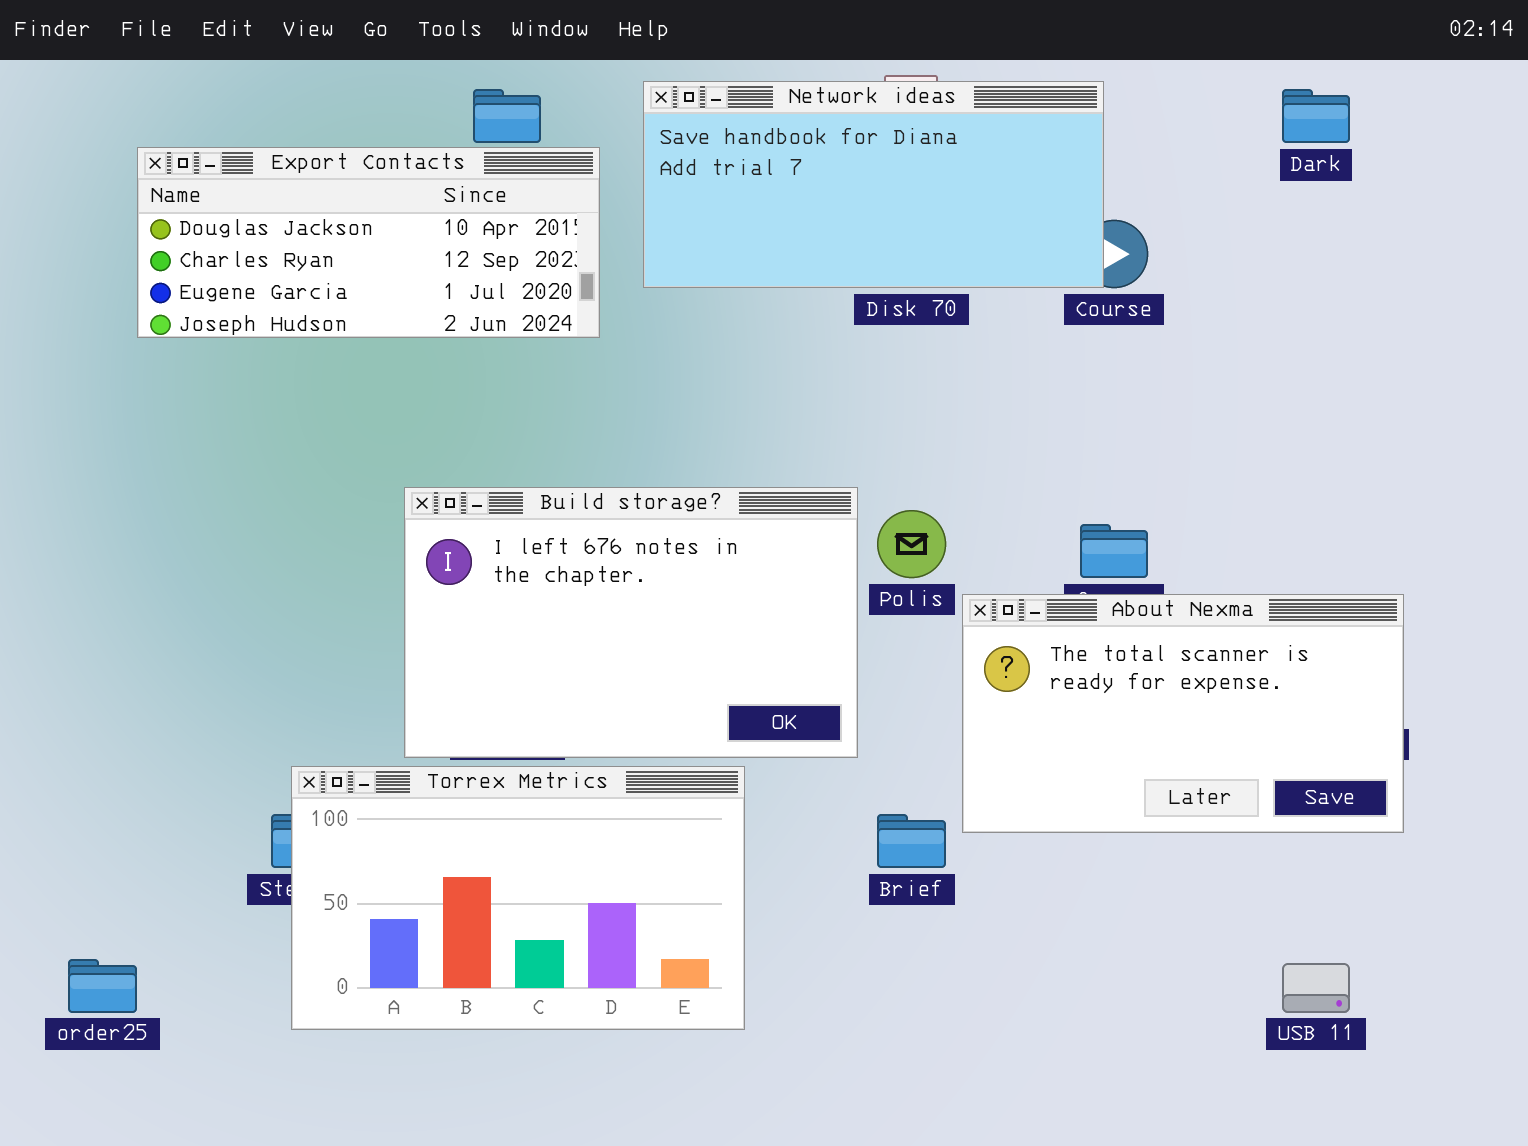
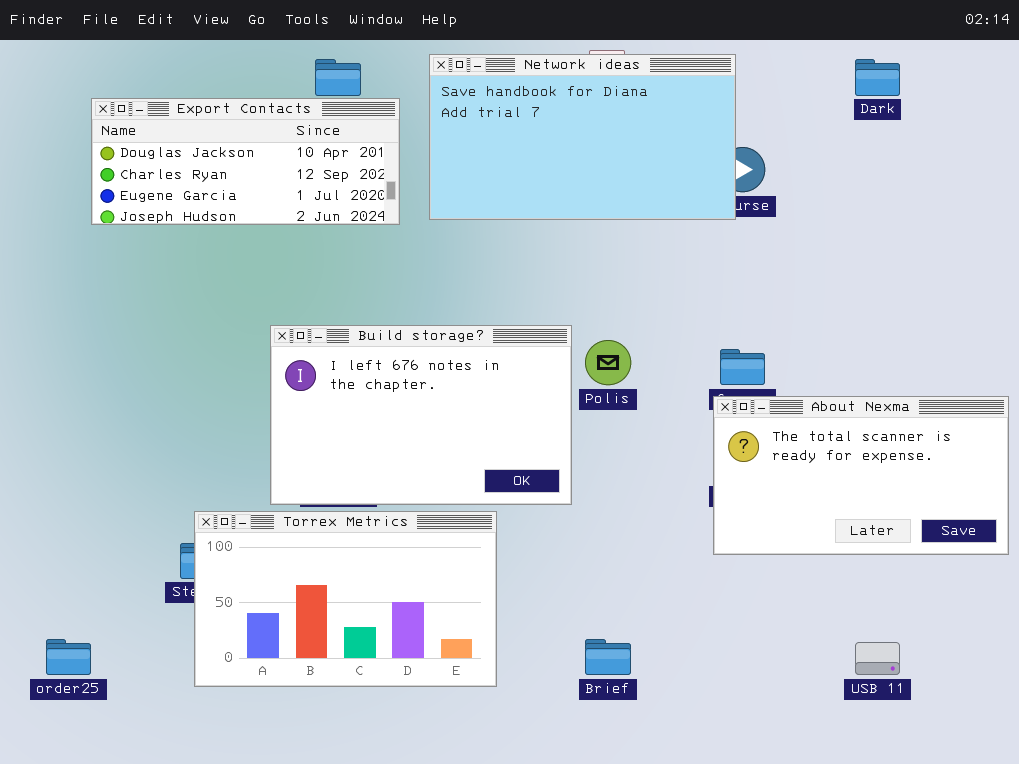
Network ideas: [643,81,1104,288] -> [429,54,736,220], resized
About Nexma: [962,594,1404,833] -> [713,396,1009,555], moved
Brief: [877,814,946,868] -> [585,639,631,675], moved

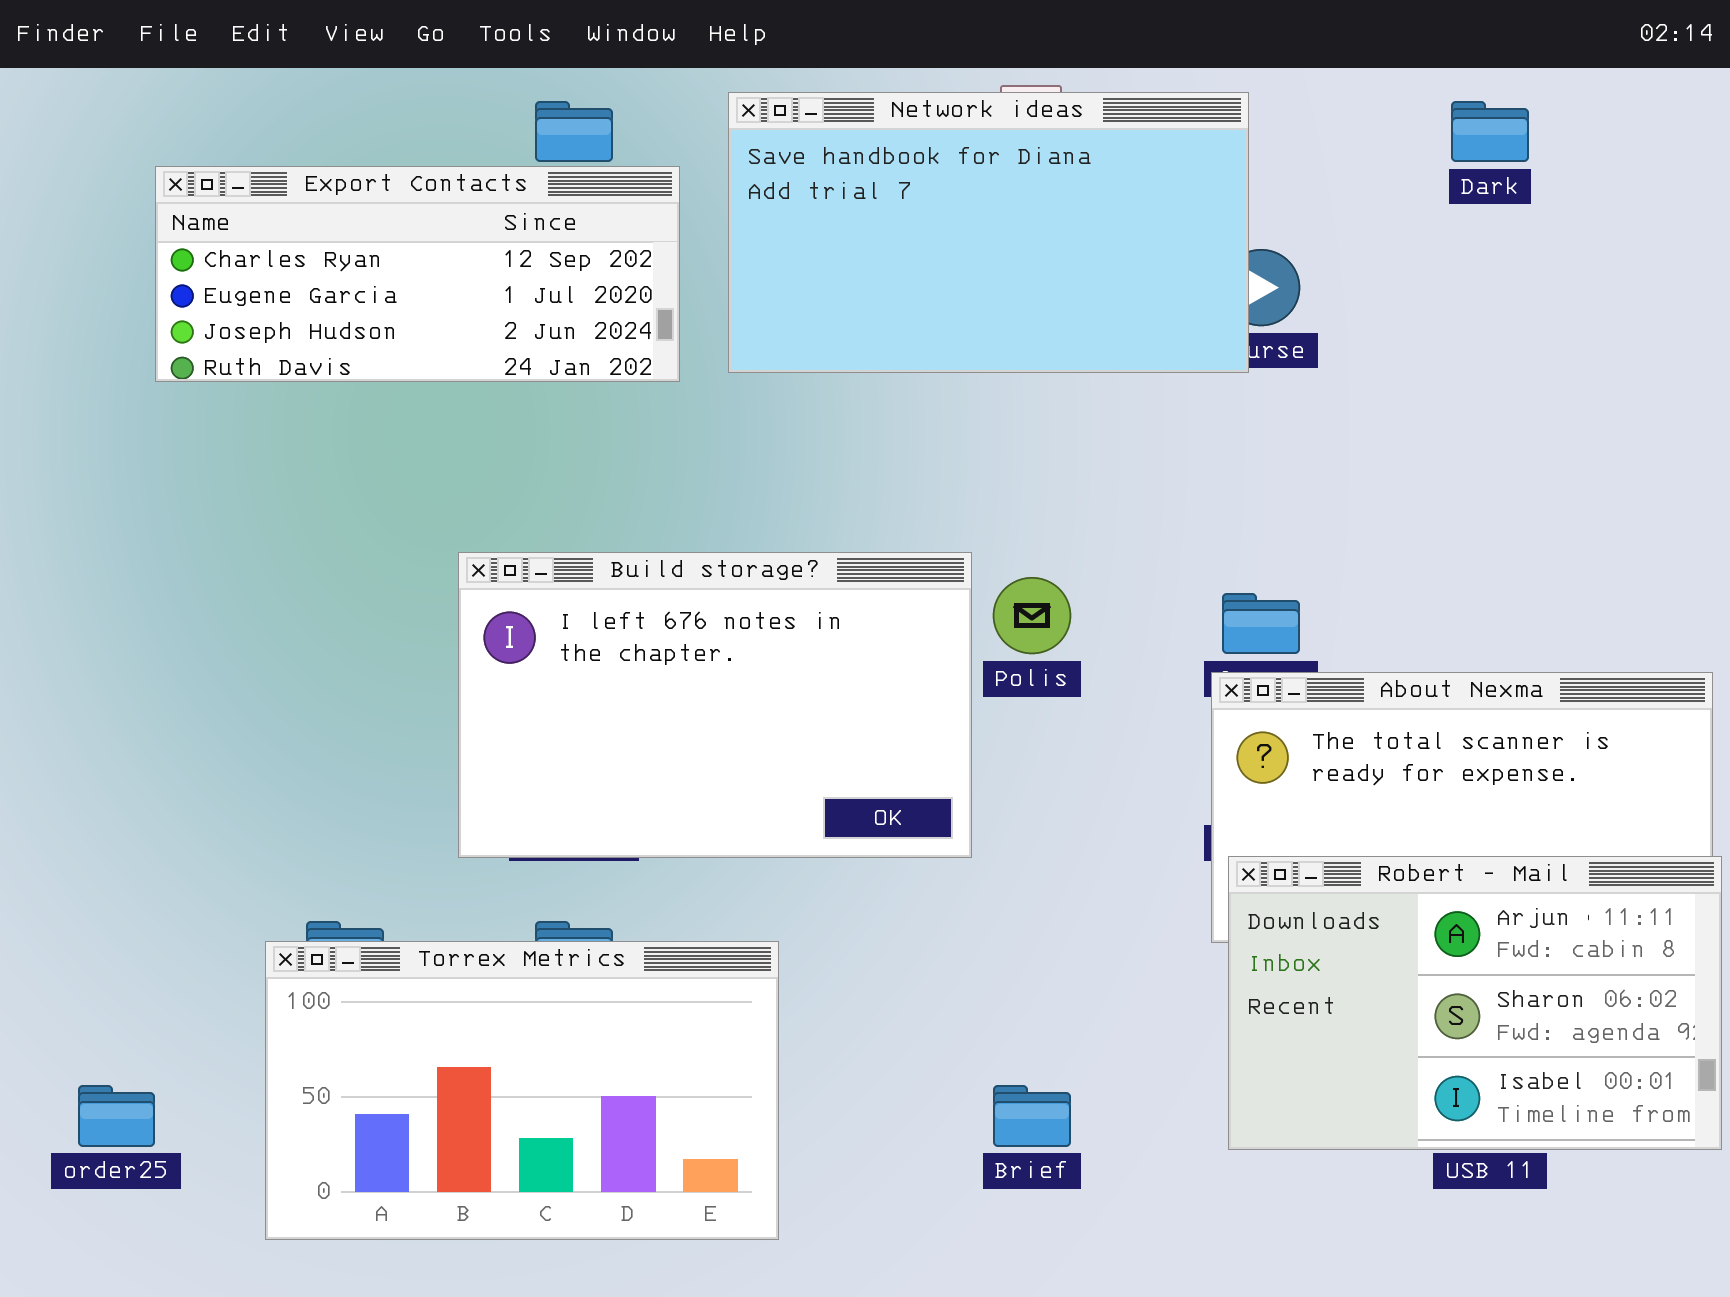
Export Contacts: [91,98,400,225] -> [155,166,680,382], scrolled down 1 row
Robert - Mail: none -> [1228,856,1722,1150], opened
Torrex Metrics: [194,511,497,687] -> [265,941,779,1240], moved

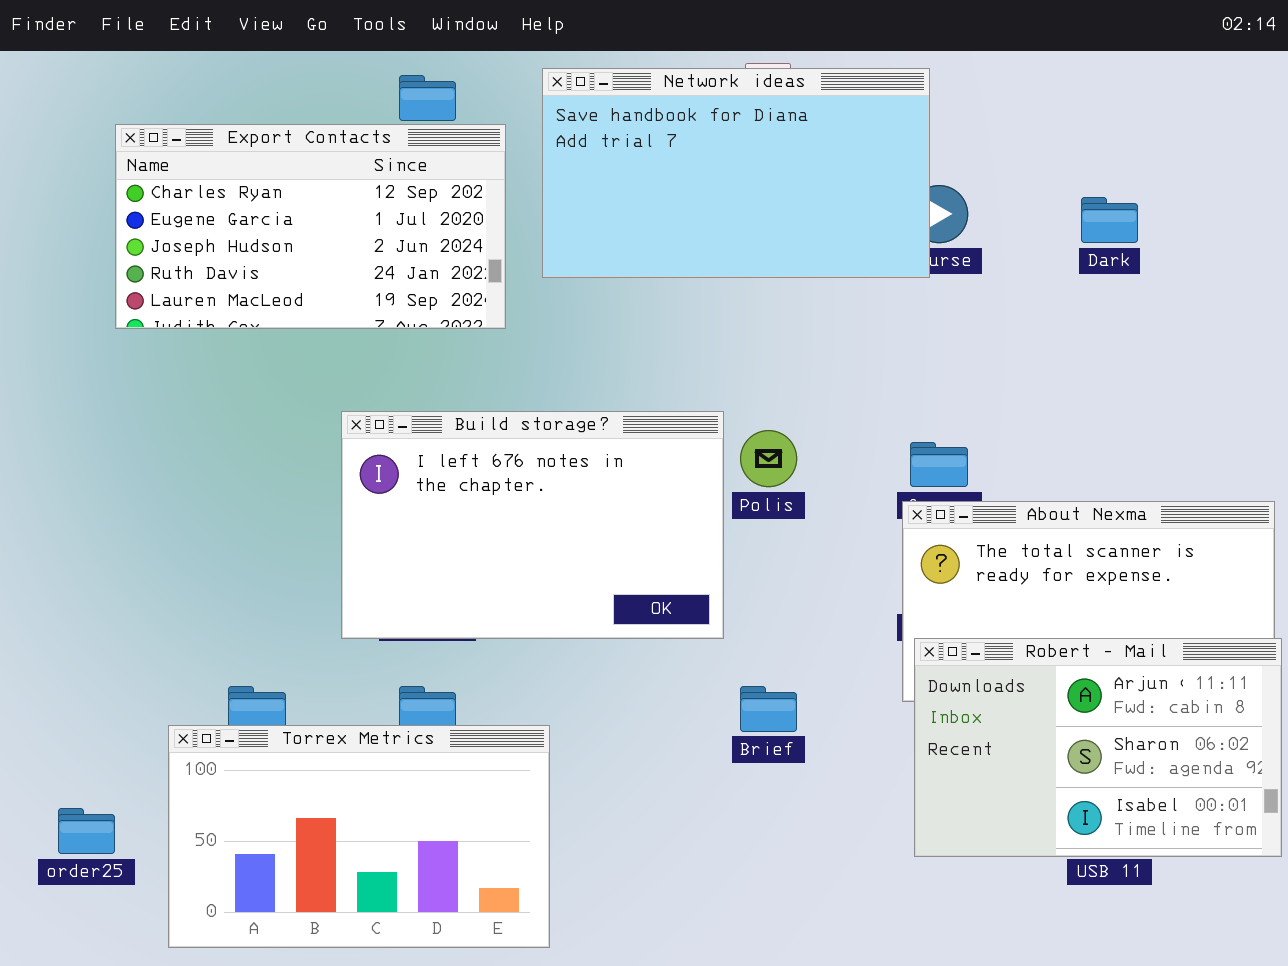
Dark: [1451,101,1529,162] -> [1081,197,1138,243], moved
Export Contacts: [155,166,680,382] -> [115,124,506,329], resized
Torrex Metrics: [265,941,779,1240] -> [168,725,550,948], moved
Brief: [993,1085,1071,1147] -> [740,686,797,732], moved

